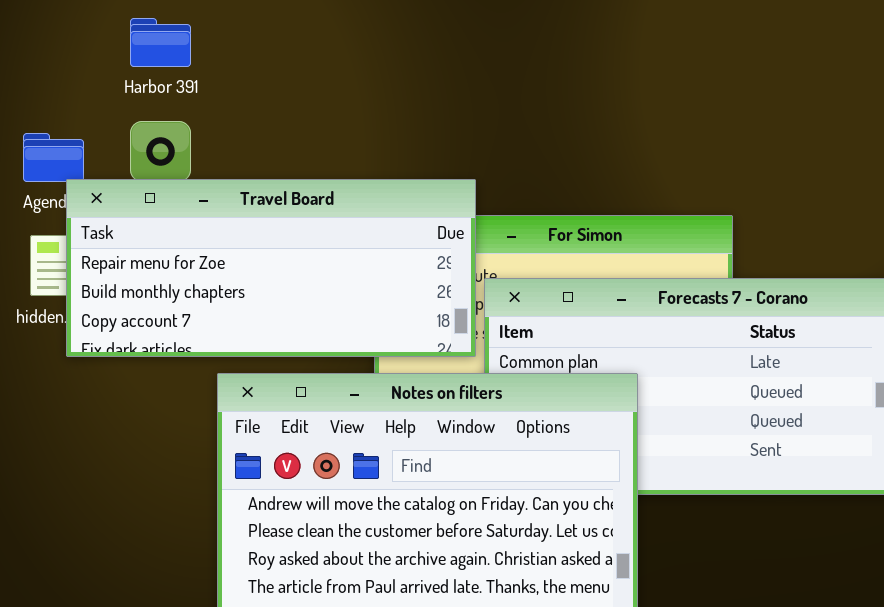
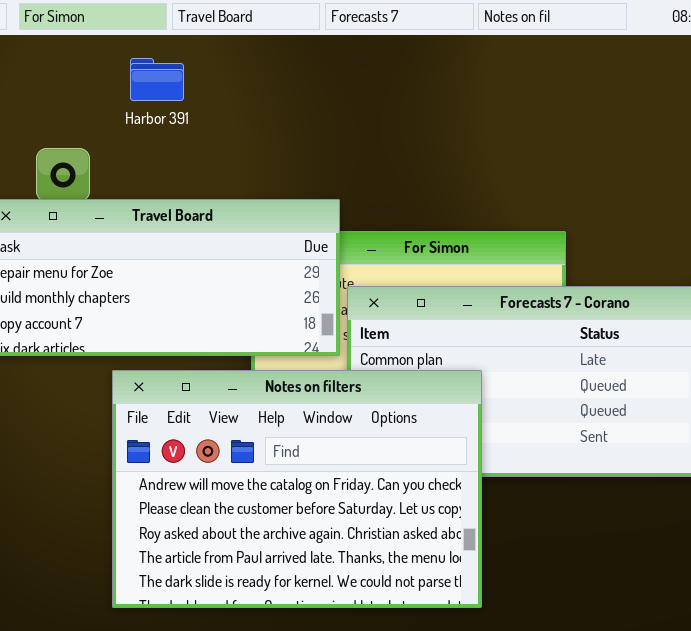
Harbor 391: [130,18,191,67] -> [130,58,184,101], moved

